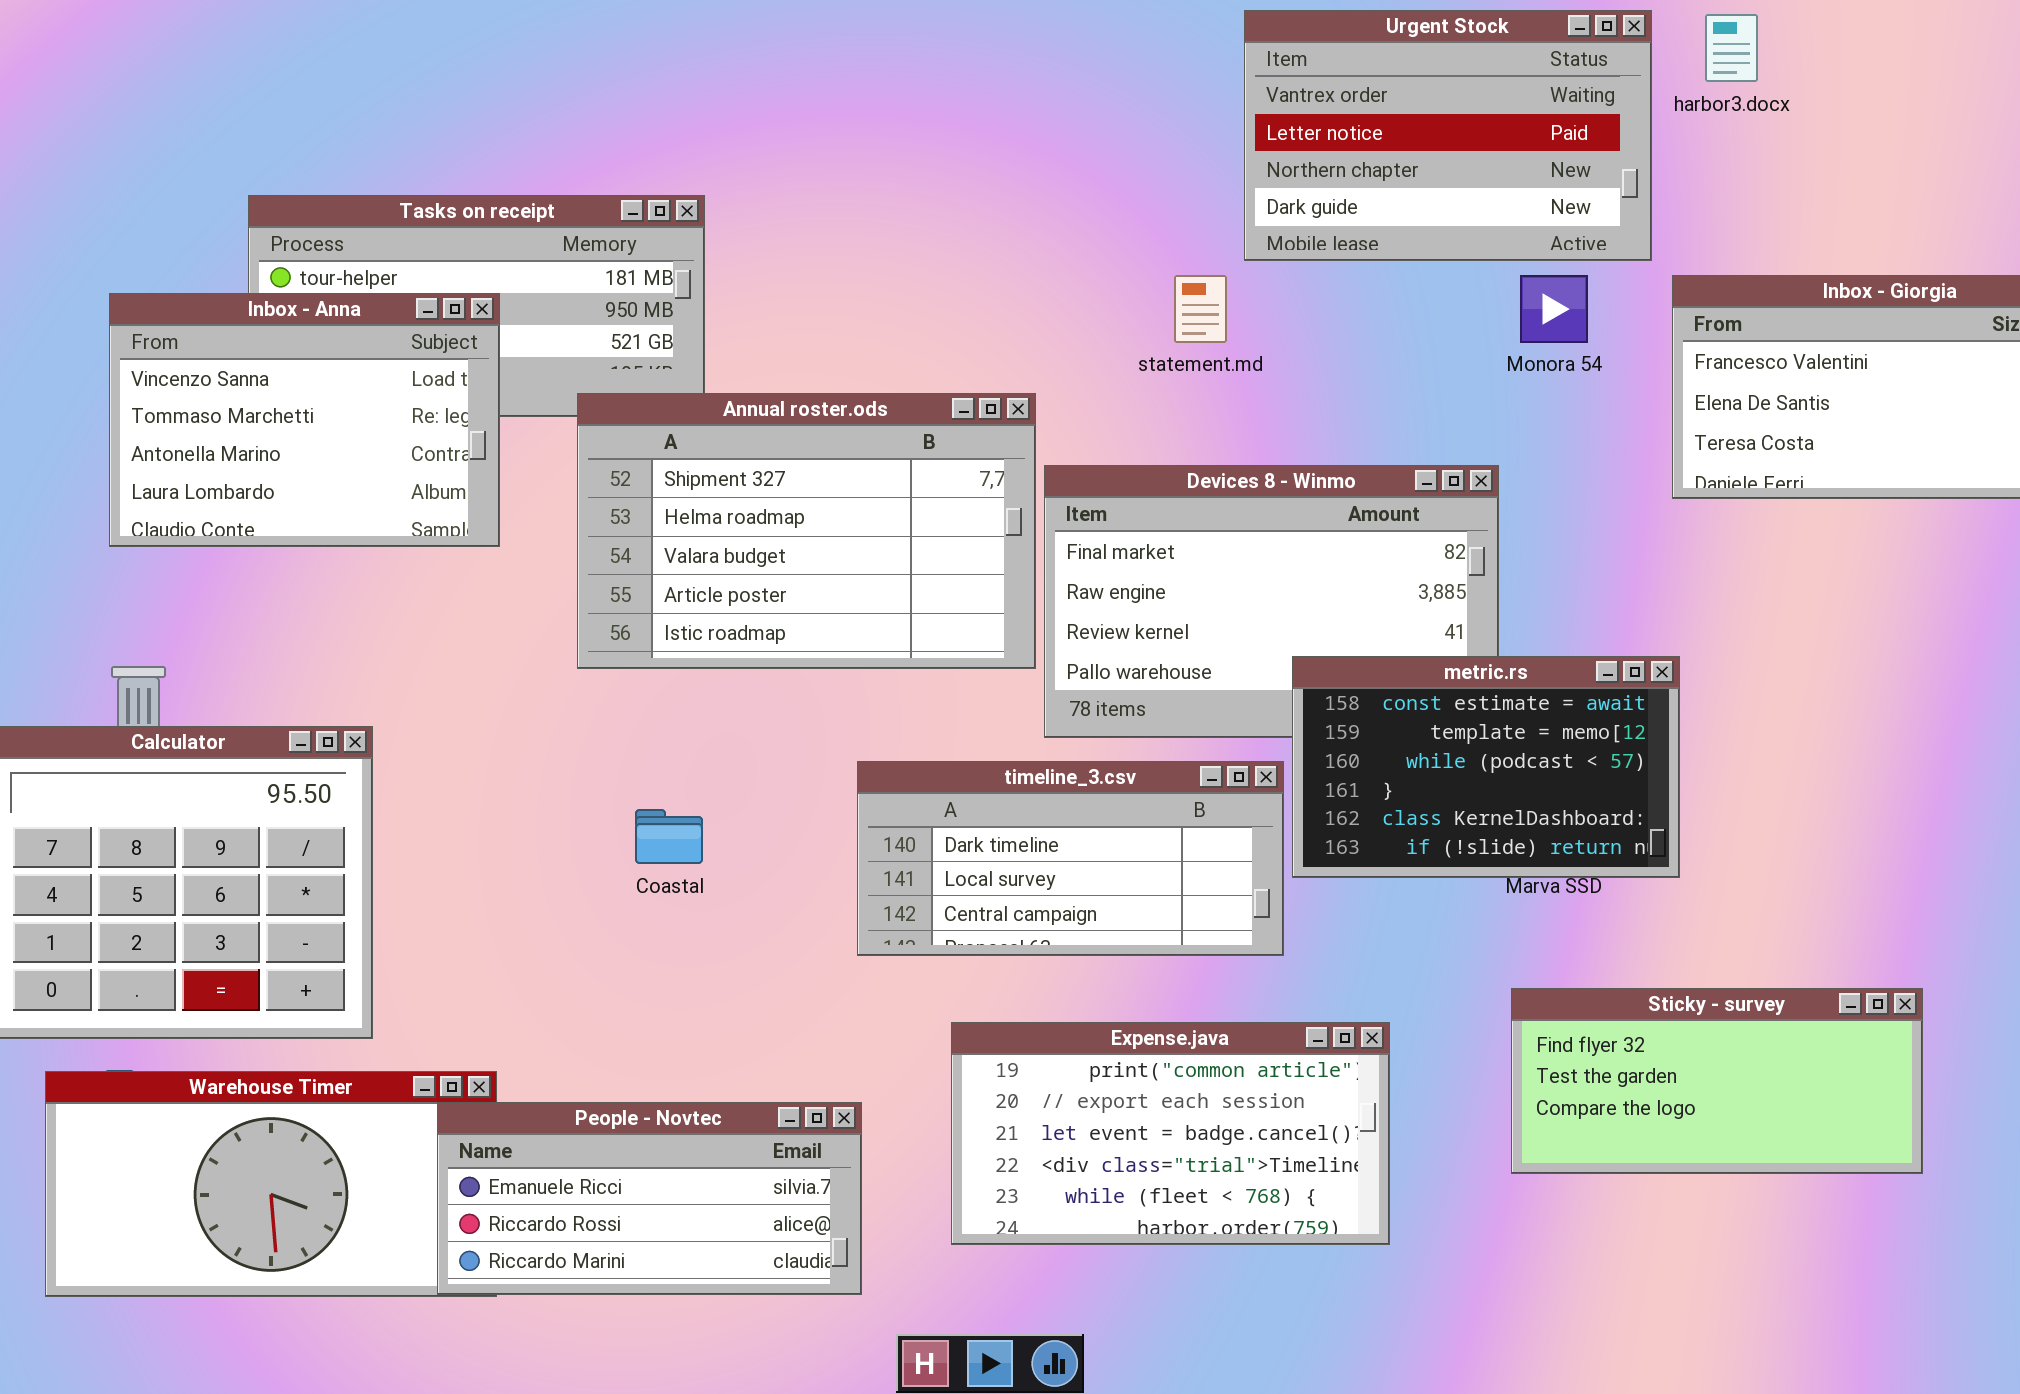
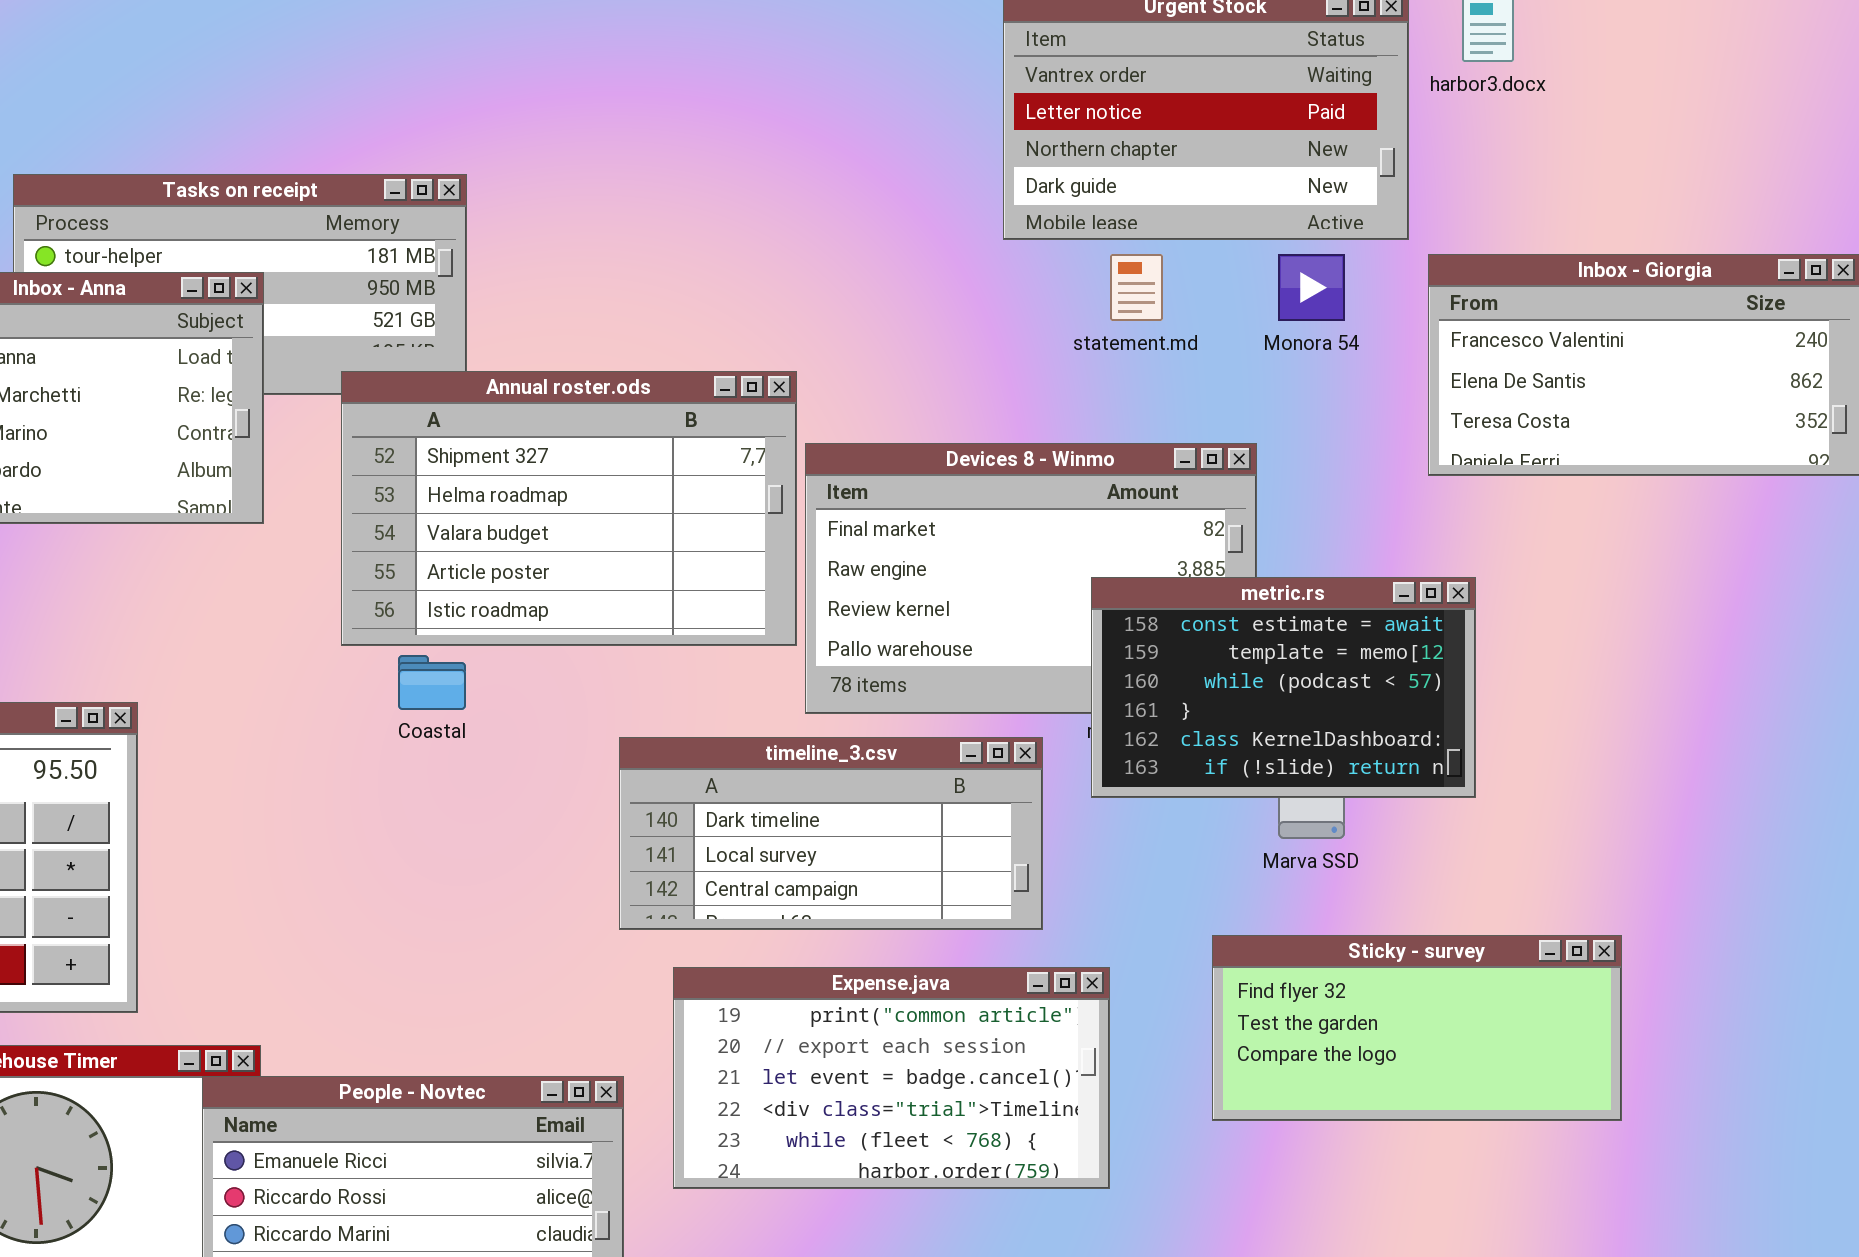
statement.md: [1174,275,1227,343] -> [1110,254,1163,321], moved
metric.rs: [1292,656,1680,878] -> [1091,577,1476,798], moved
Coastal: [635,809,703,864] -> [398,655,466,710], moved
Sticky - survey: [1511,988,1923,1174] -> [1212,935,1622,1121], moved
Expense.java: [951,1022,1390,1245] -> [673,967,1110,1189], moved

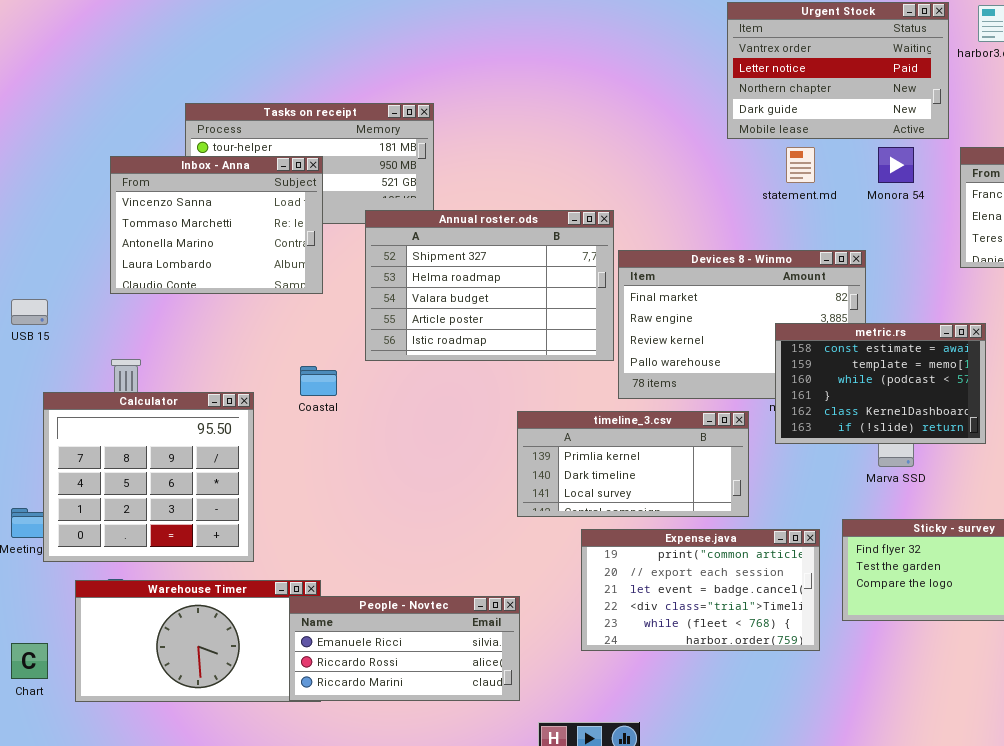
Coastal: [398,655,466,710] -> [300,366,337,396], moved
timeline_3.csv: [619,737,1043,930] -> [517,411,749,517], scrolled up 1 row
Expense.java: [673,967,1110,1189] -> [581,529,820,651], moved

